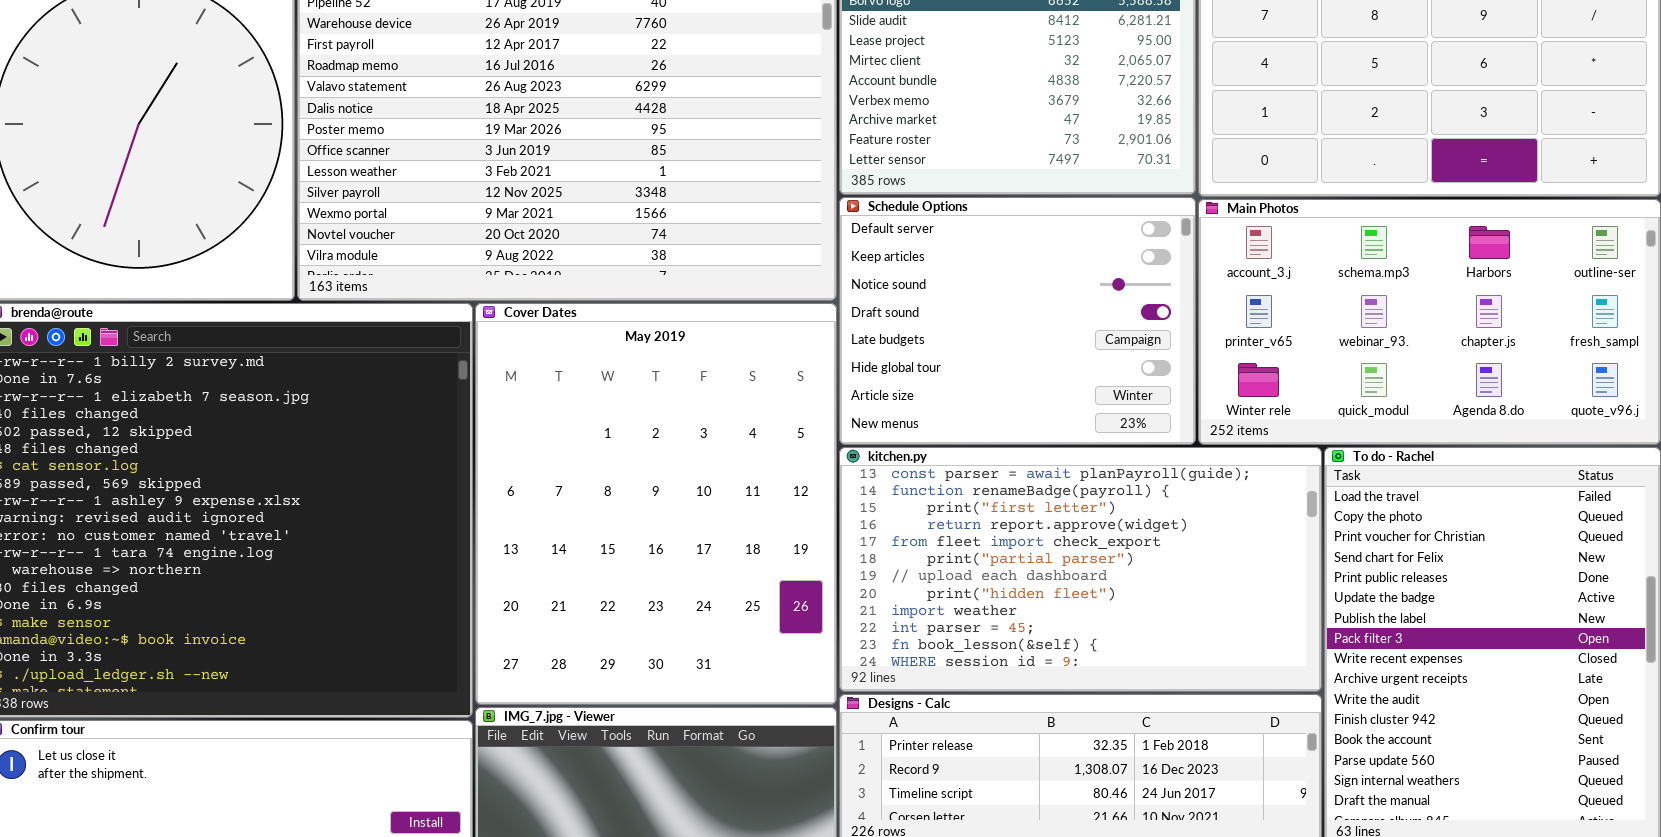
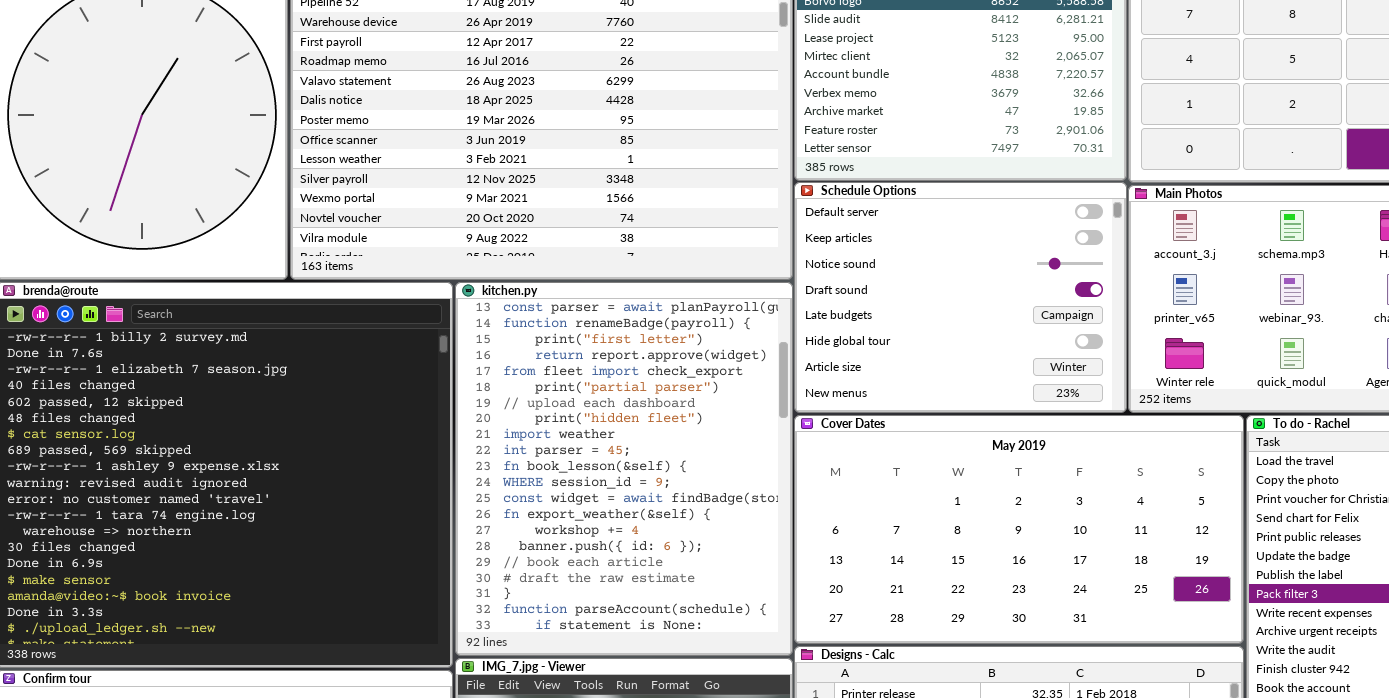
Cover Dates: [475,303,837,705] -> [794,415,1244,644], moved, resized
kitchen.py: [839,447,1322,692] -> [455,282,793,656], moved, resized

